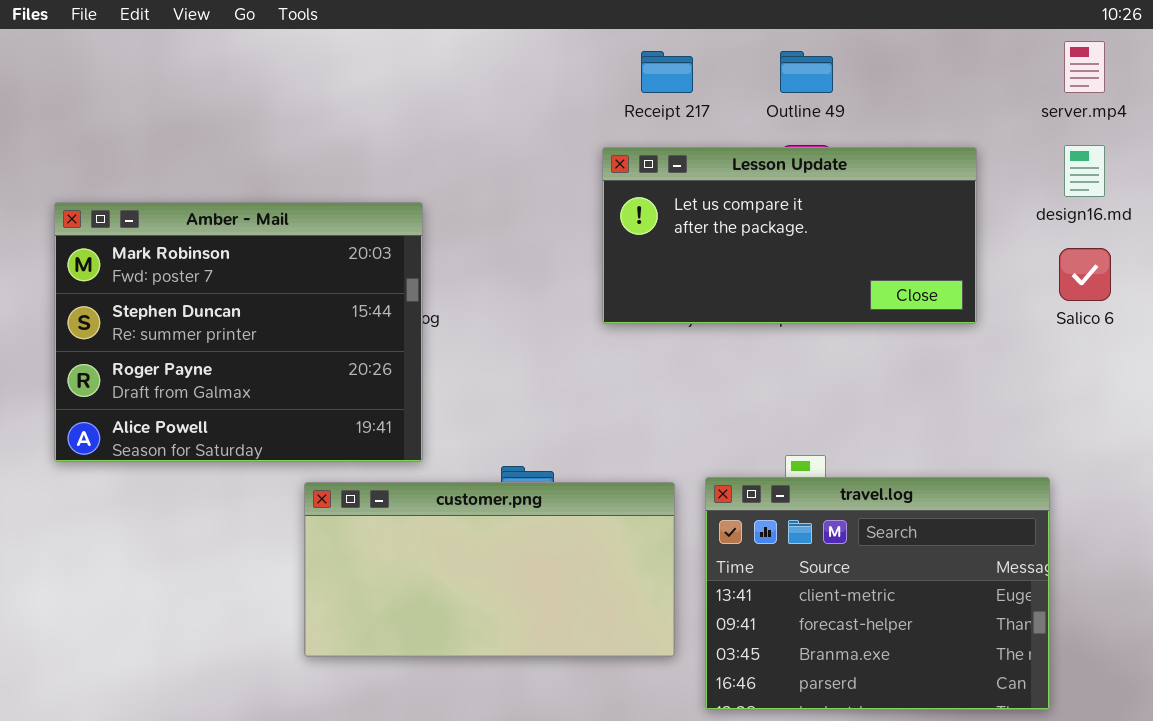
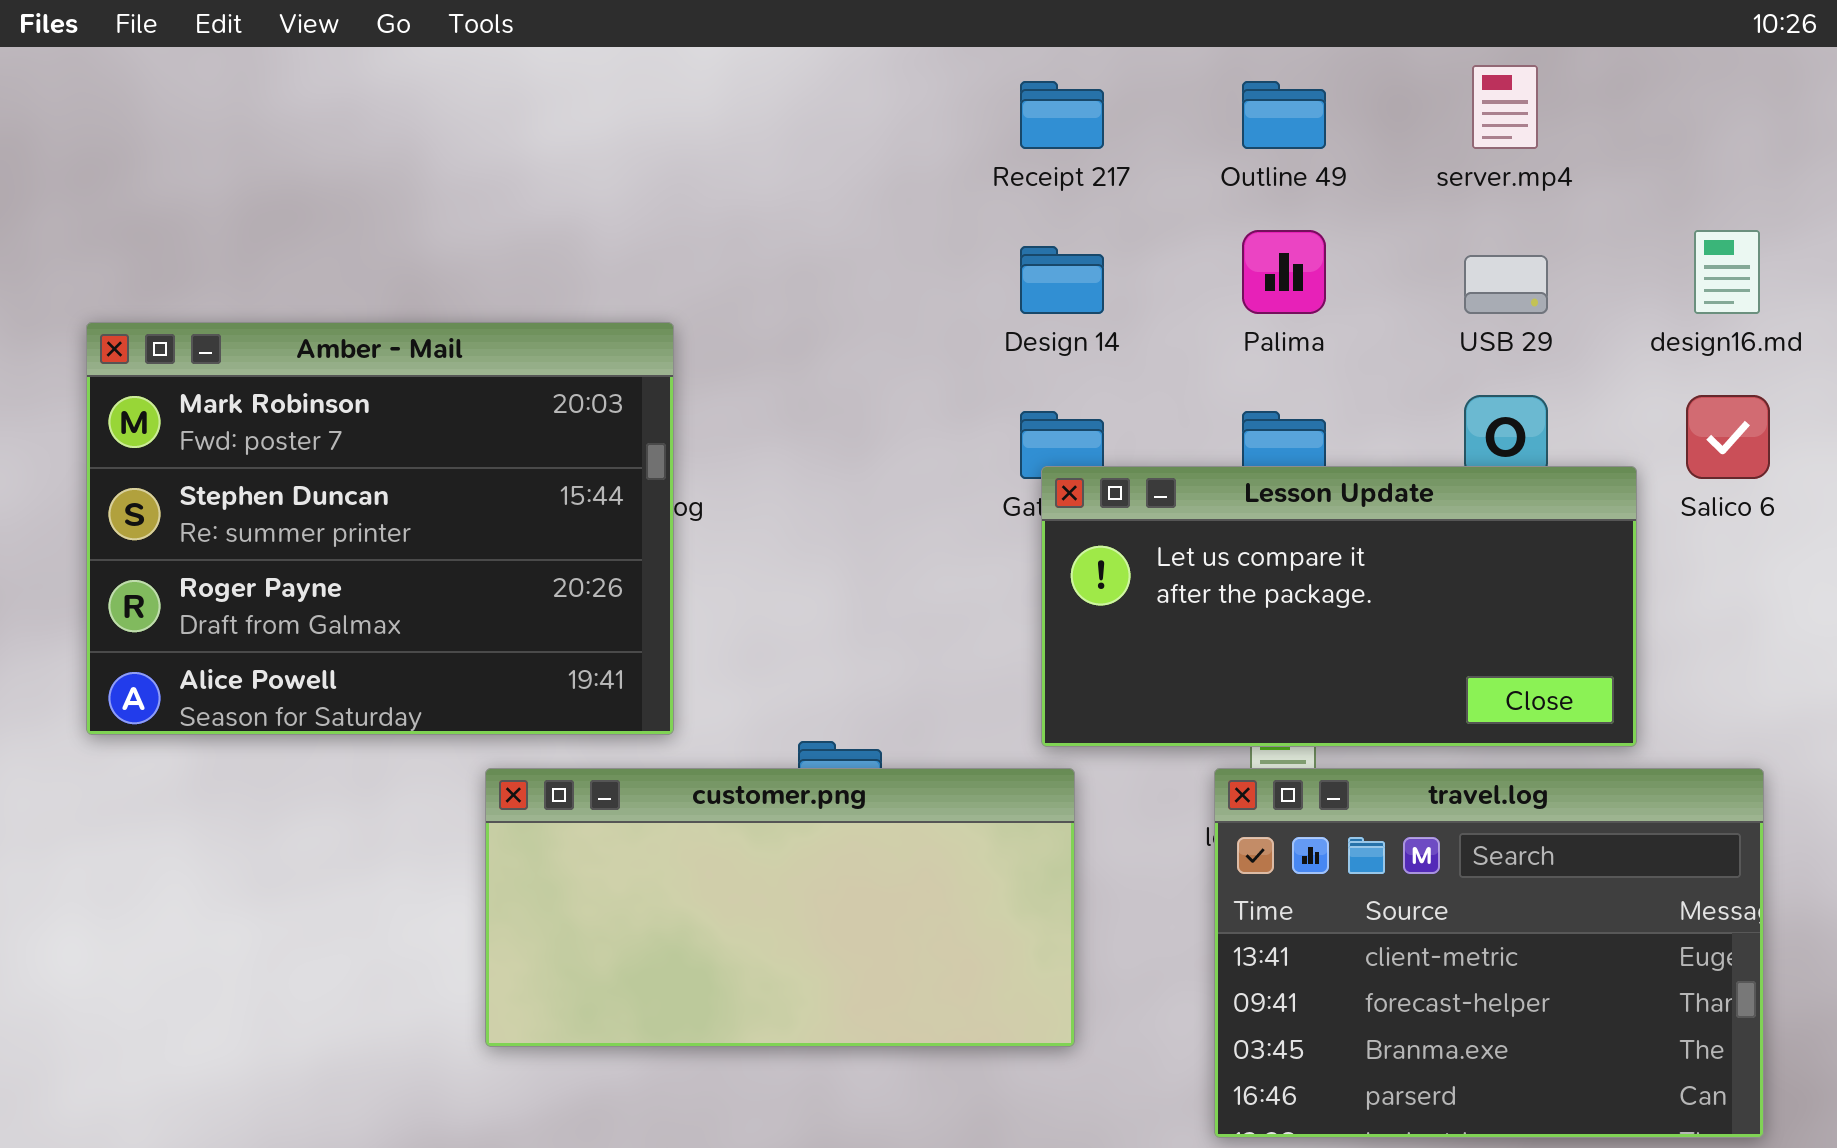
server.mp4: [1064,41,1105,93] -> [1472,65,1538,149], moved
Lesson Update: [602,147,977,324] -> [1041,466,1637,747], moved
travel.log: [705,477,1050,710] -> [1214,768,1764,1138], moved

